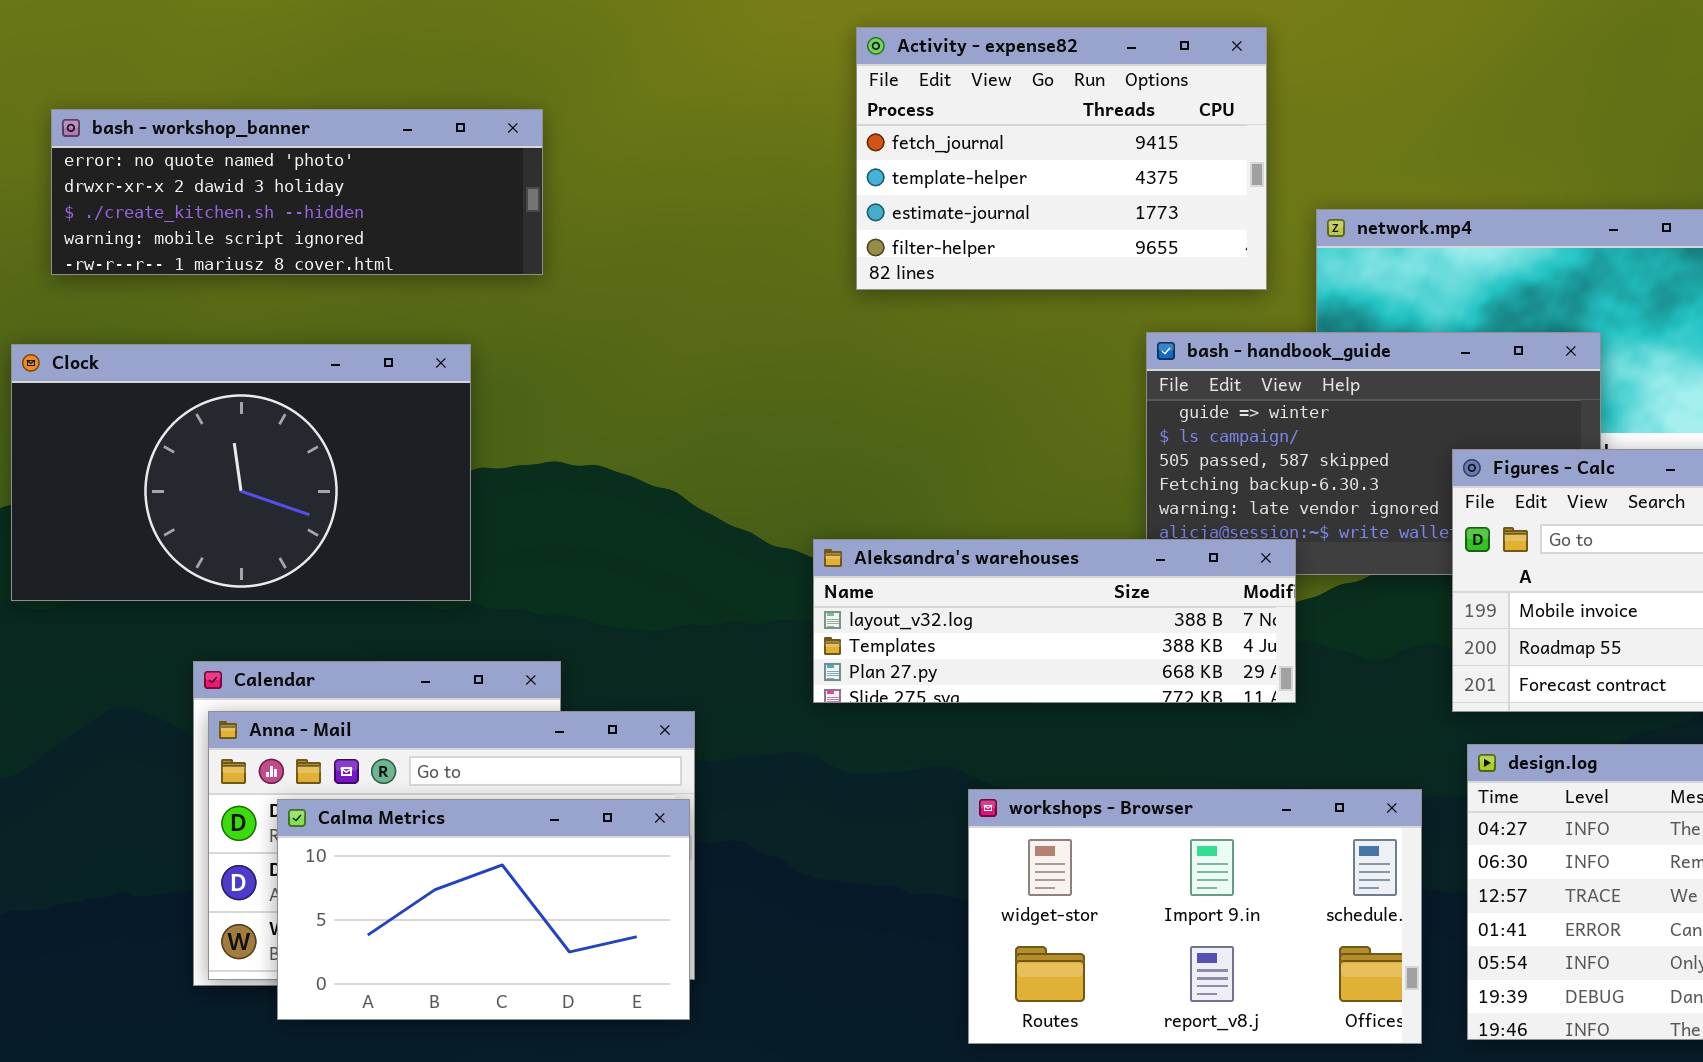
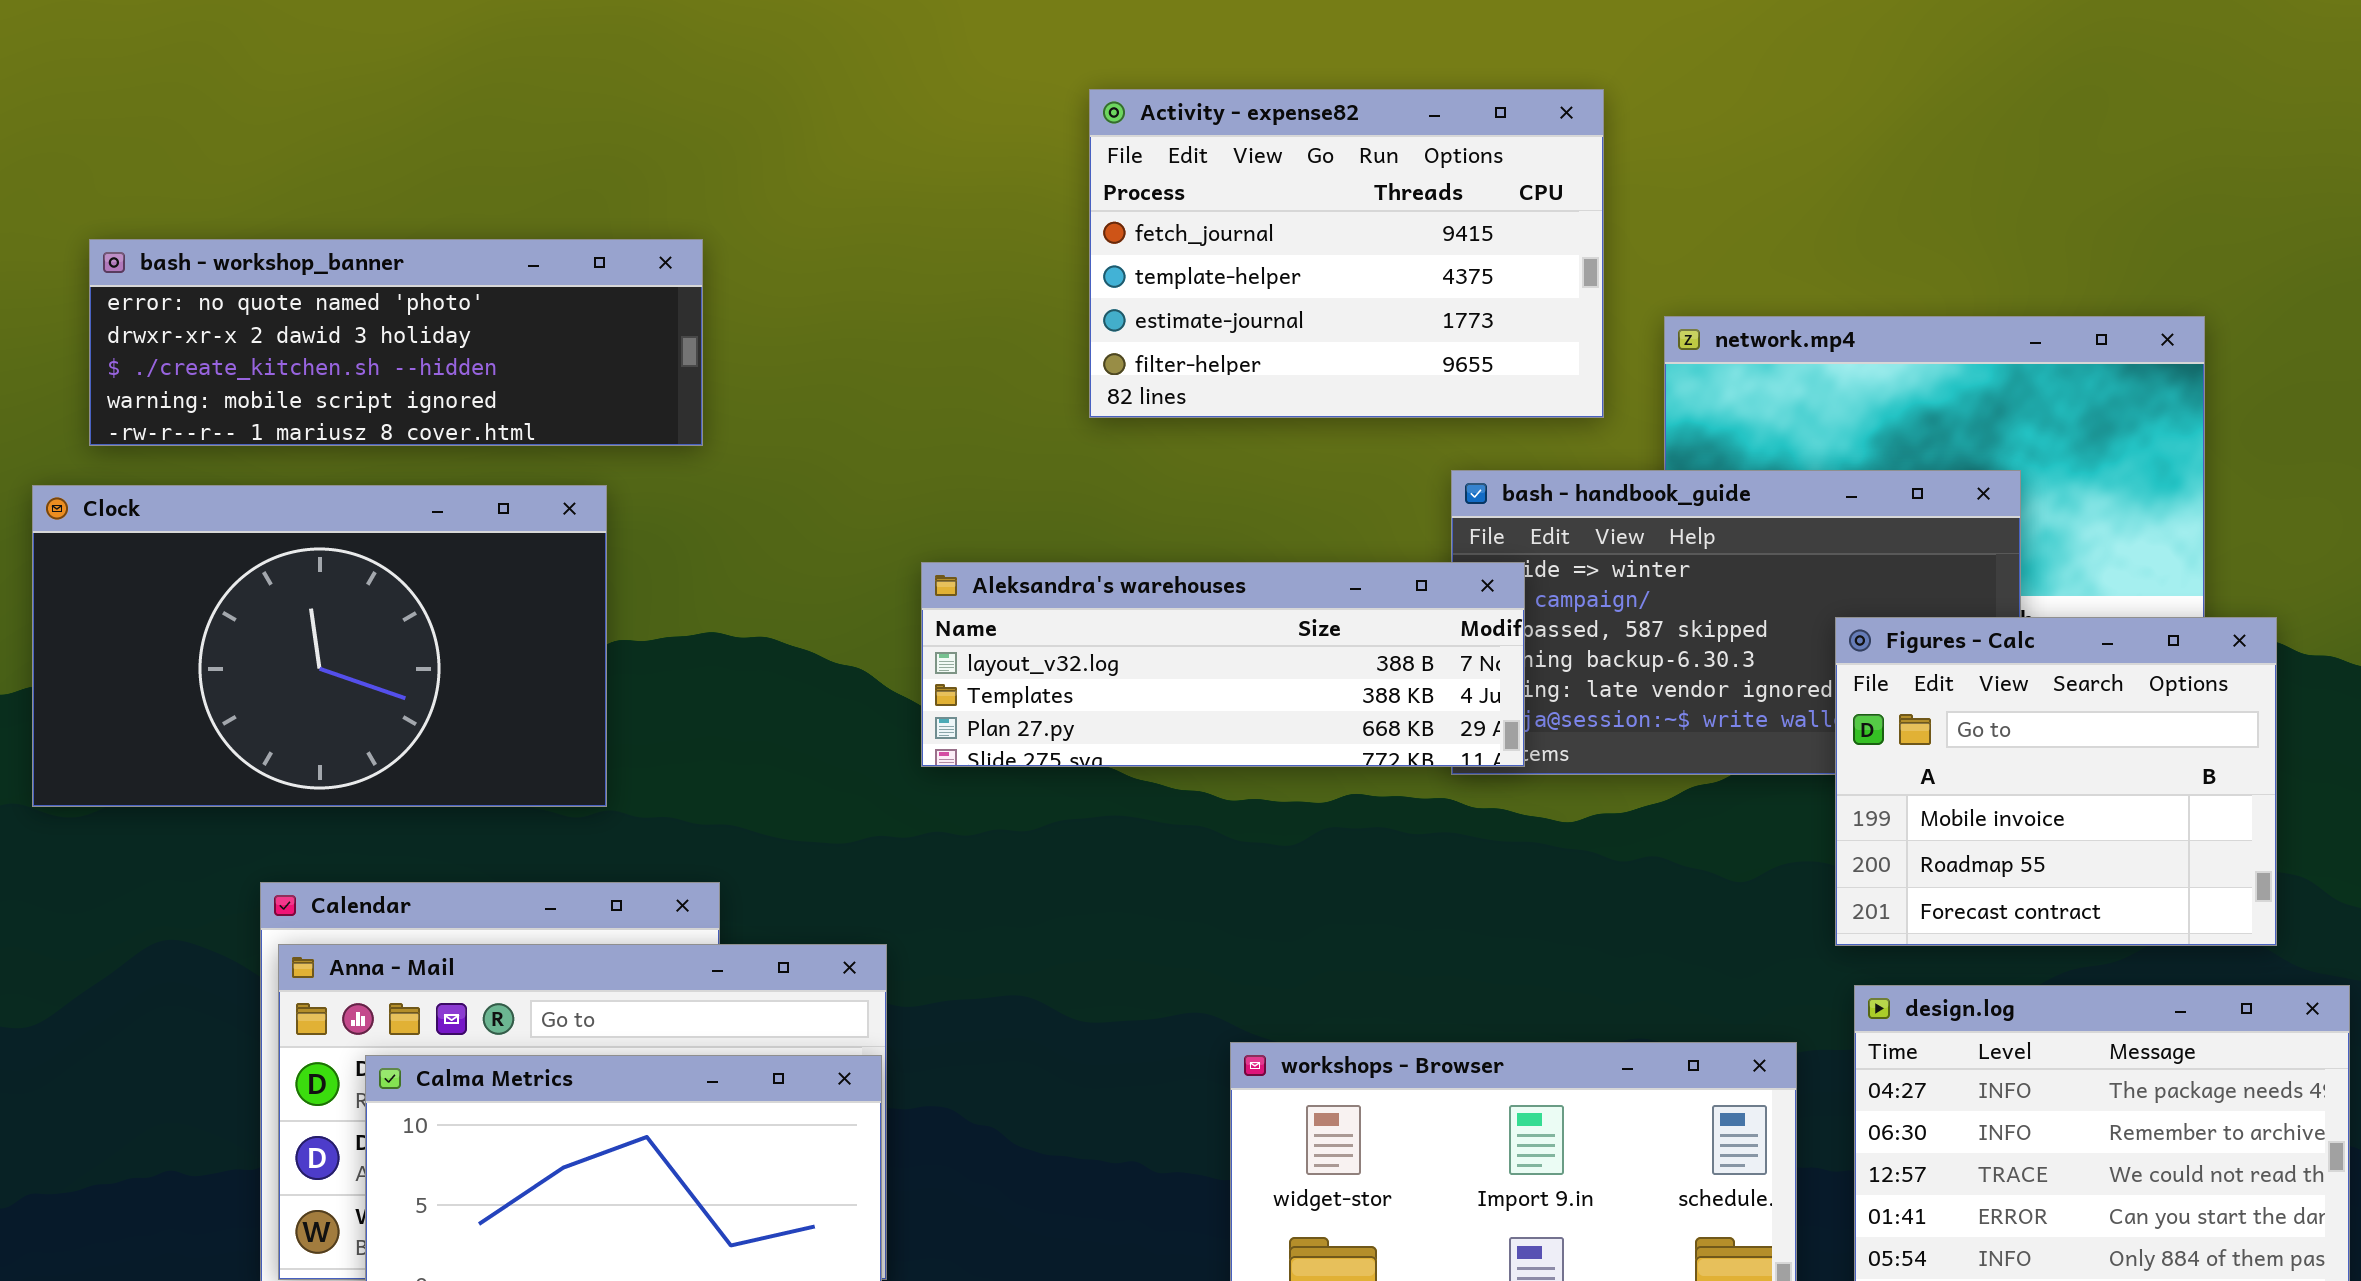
bash - workshop_banner: [51,109,543,275] -> [89,239,703,446], moved
Aleksandra's warehouses: [813,539,1296,703] -> [921,562,1525,767], moved

